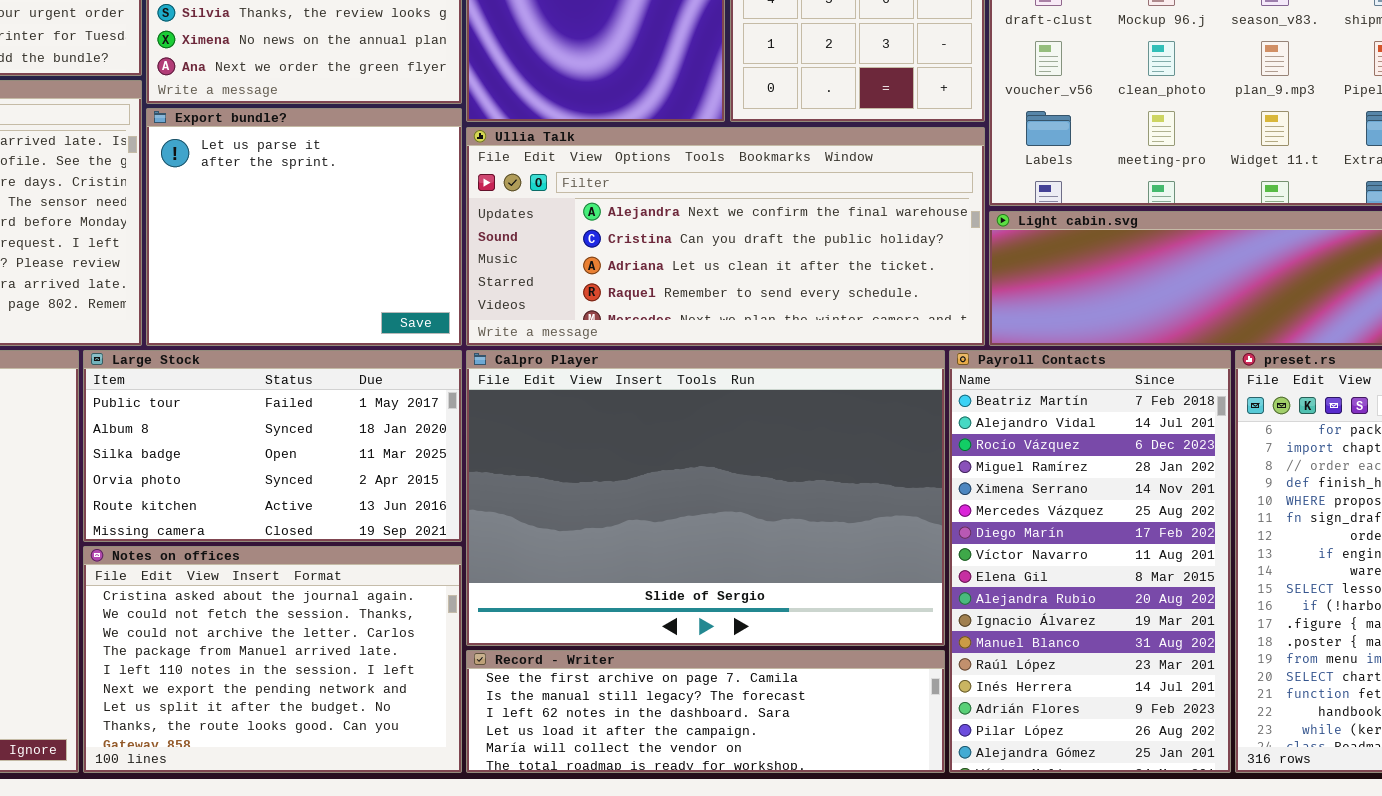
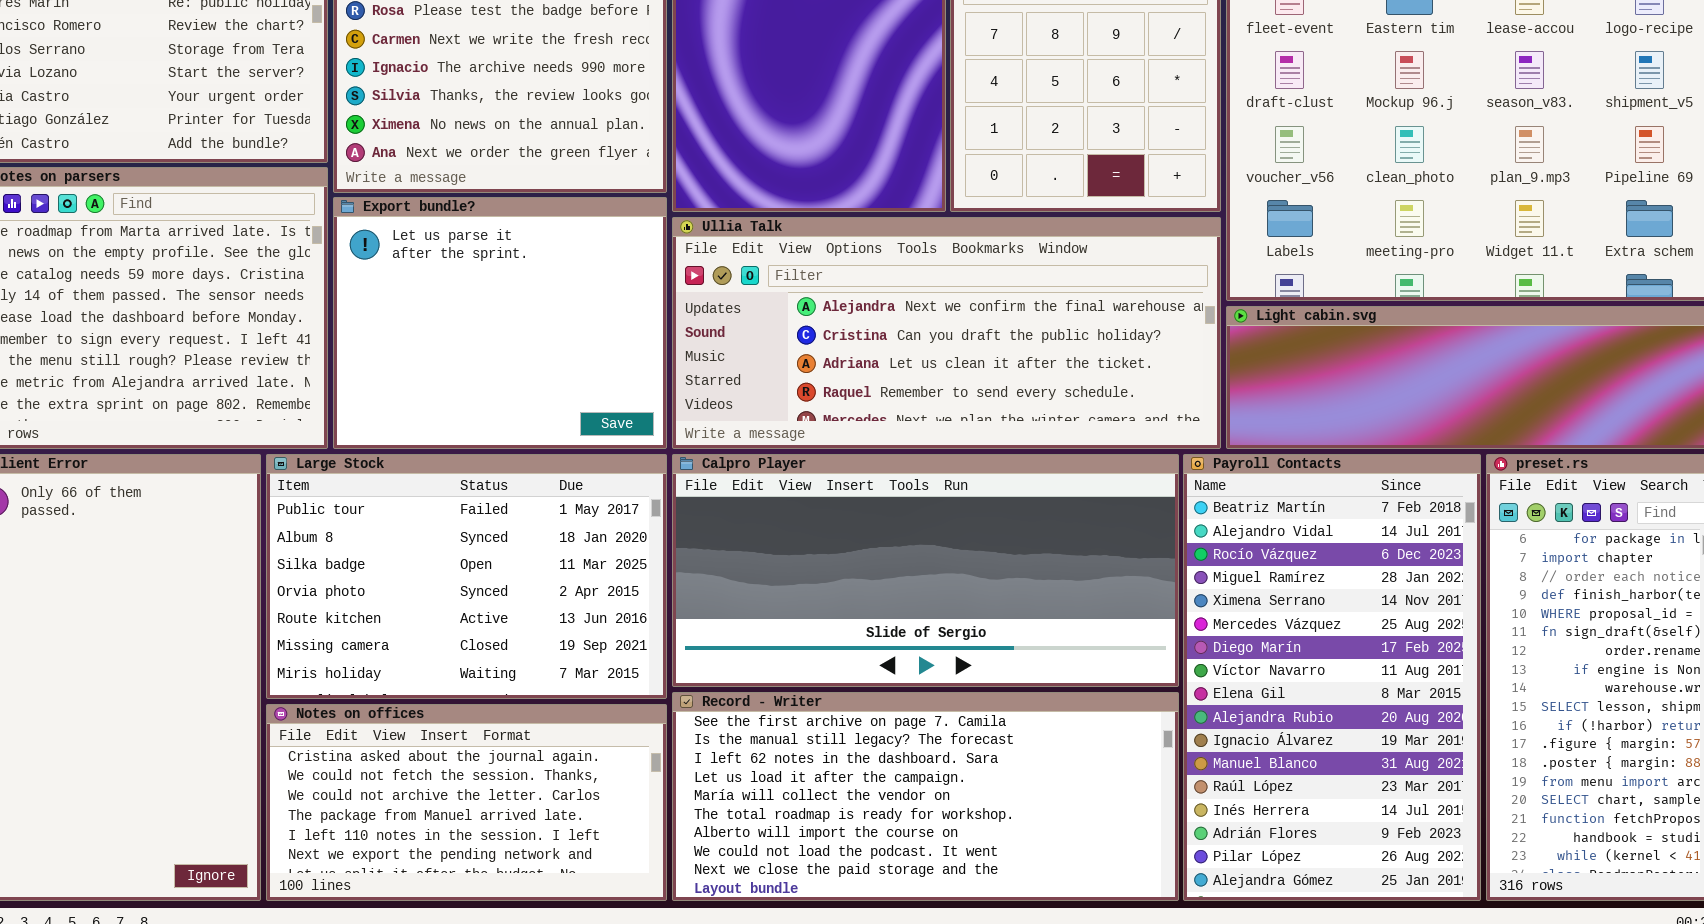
Large Stock: [83,350,462,542] -> [266,454,667,699], resized
Calpro Player: [466,350,945,646] -> [672,454,1179,687], resized
Notes on offices: [83,546,462,773] -> [266,704,667,901], resized
Record - Writer: [466,650,945,773] -> [672,692,1179,901], resized

